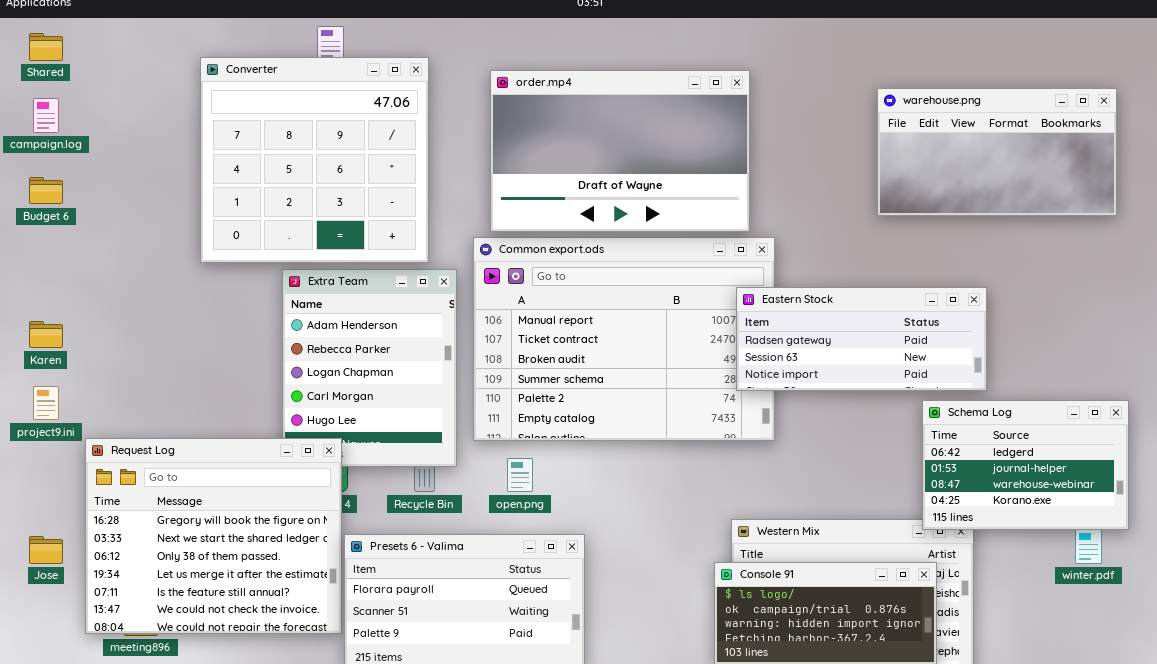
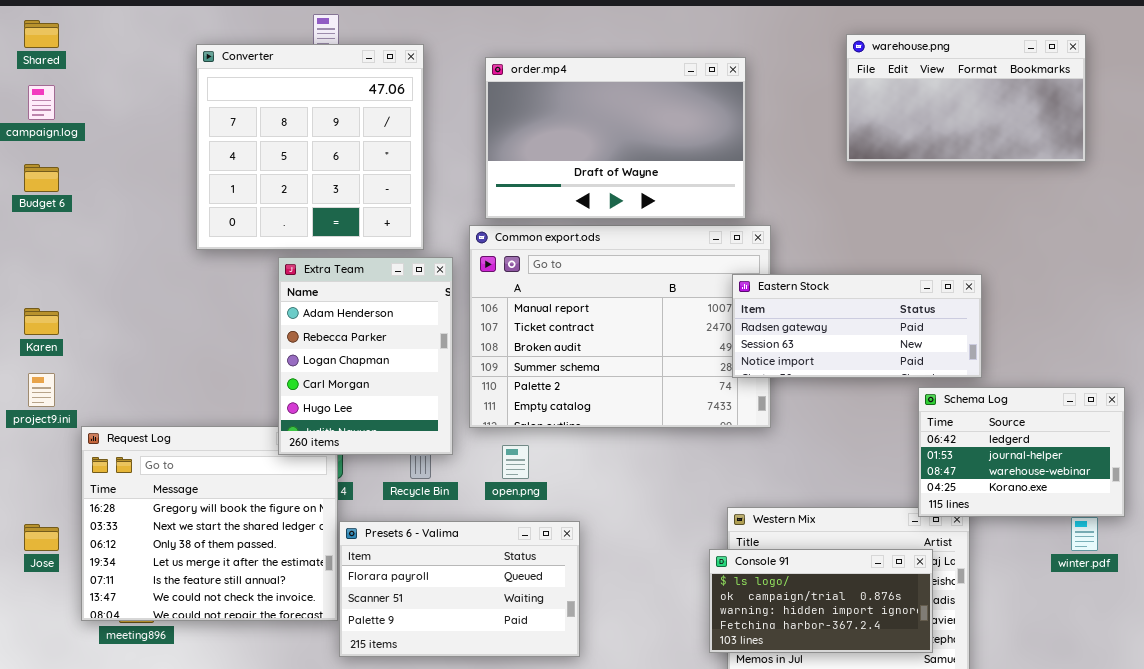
warehouse.png: [877,88,1117,216] -> [846,34,1086,162], moved
Extra Team: [282,269,457,467] -> [278,257,453,455], raised

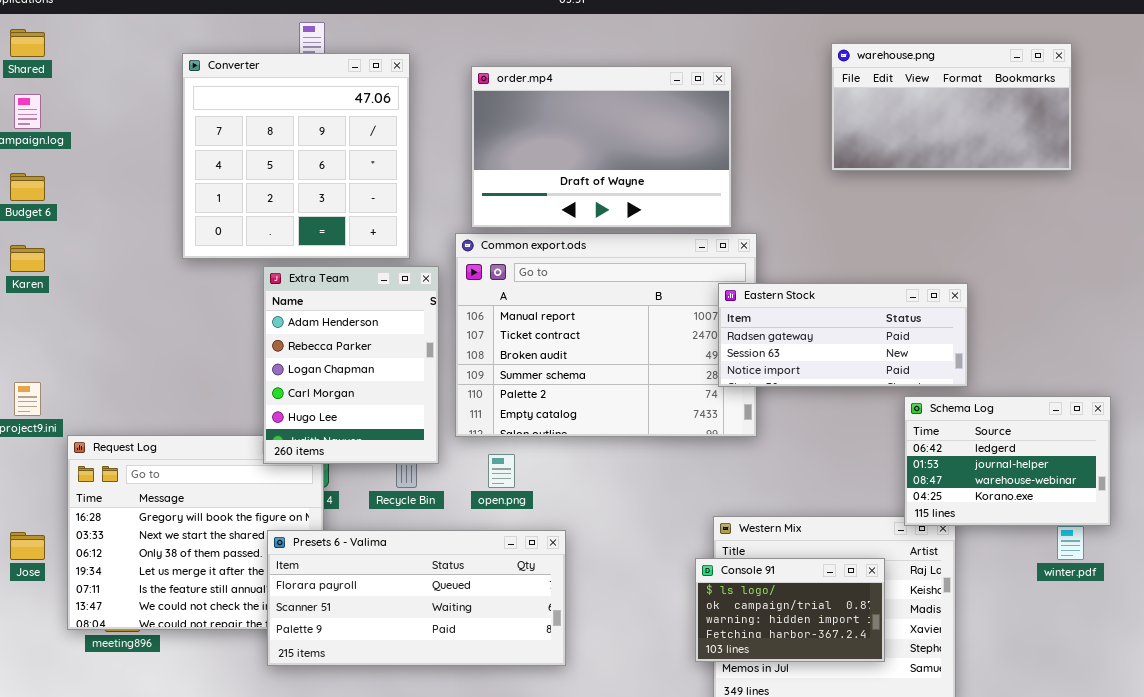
Karen: [24,308,59,335] -> [10,245,45,272], moved
Presets 6 - Valima: [339,521,580,657] -> [267,530,566,666], resized
Console 91: [709,549,933,653] -> [695,558,885,662], resized

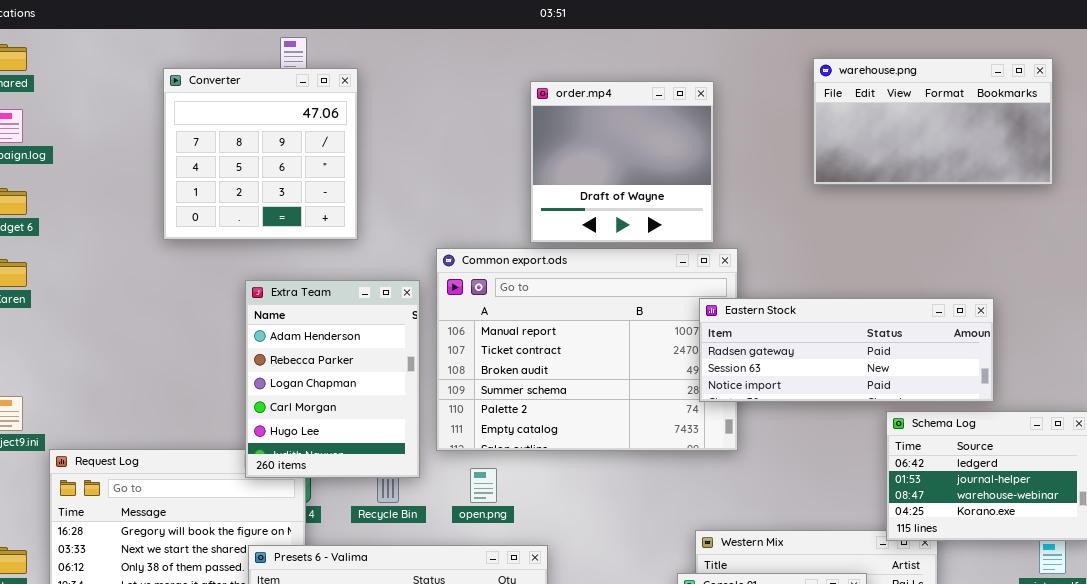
Converter: [182,53,410,259] -> [163,68,358,240], resized
order.mp4: [471,66,732,228] -> [530,81,714,243], resized
Eastern Stock: [718,283,968,387] -> [699,298,994,402], resized

